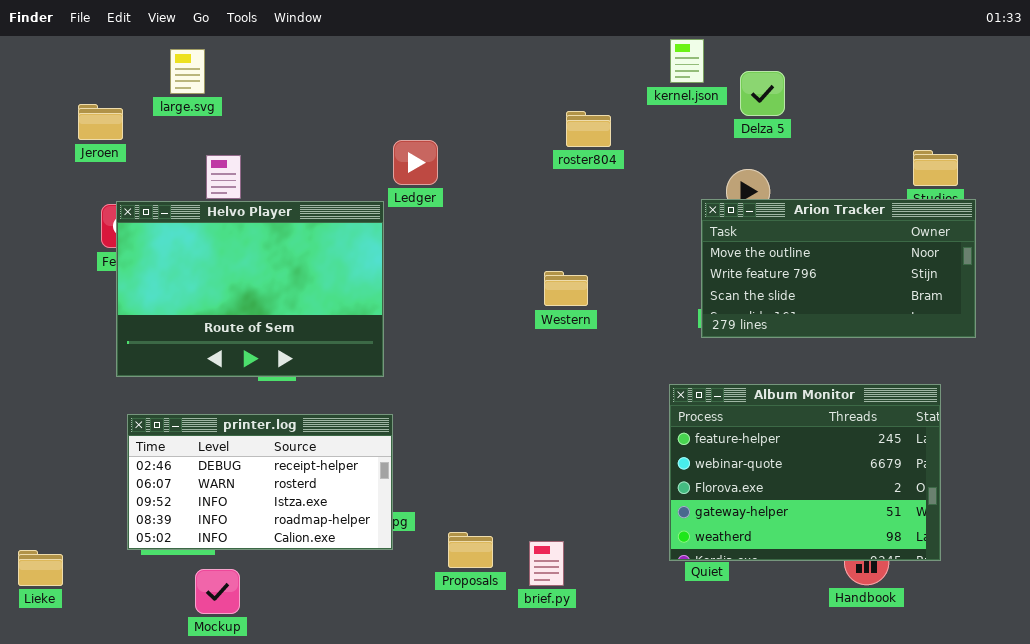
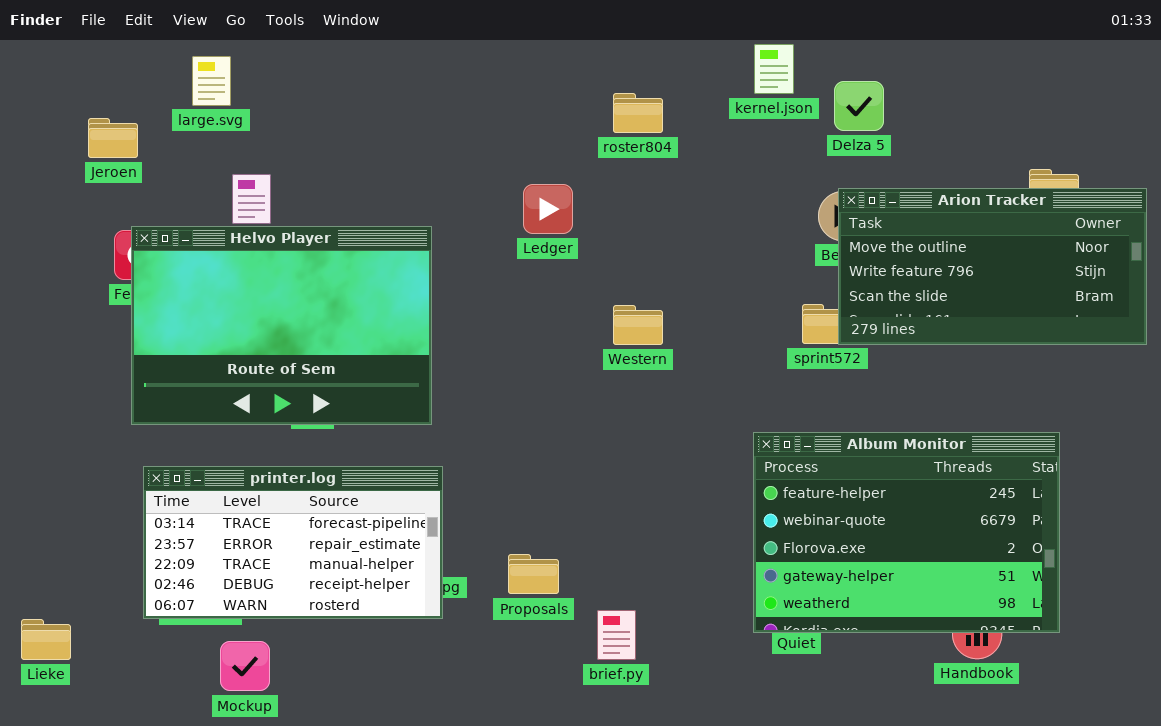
roster804: [566,111,611,147] -> [613,93,663,133], moved
Ledger: [393,140,438,185] -> [523,184,573,234], moved
Arion Tracker: [701,199,976,338] -> [838,188,1147,345], moved
printer.log: [127,414,393,550] -> [143,466,443,619], scrolled up 3 rows
Proposals: [448,532,493,568] -> [508,554,559,594], moved

